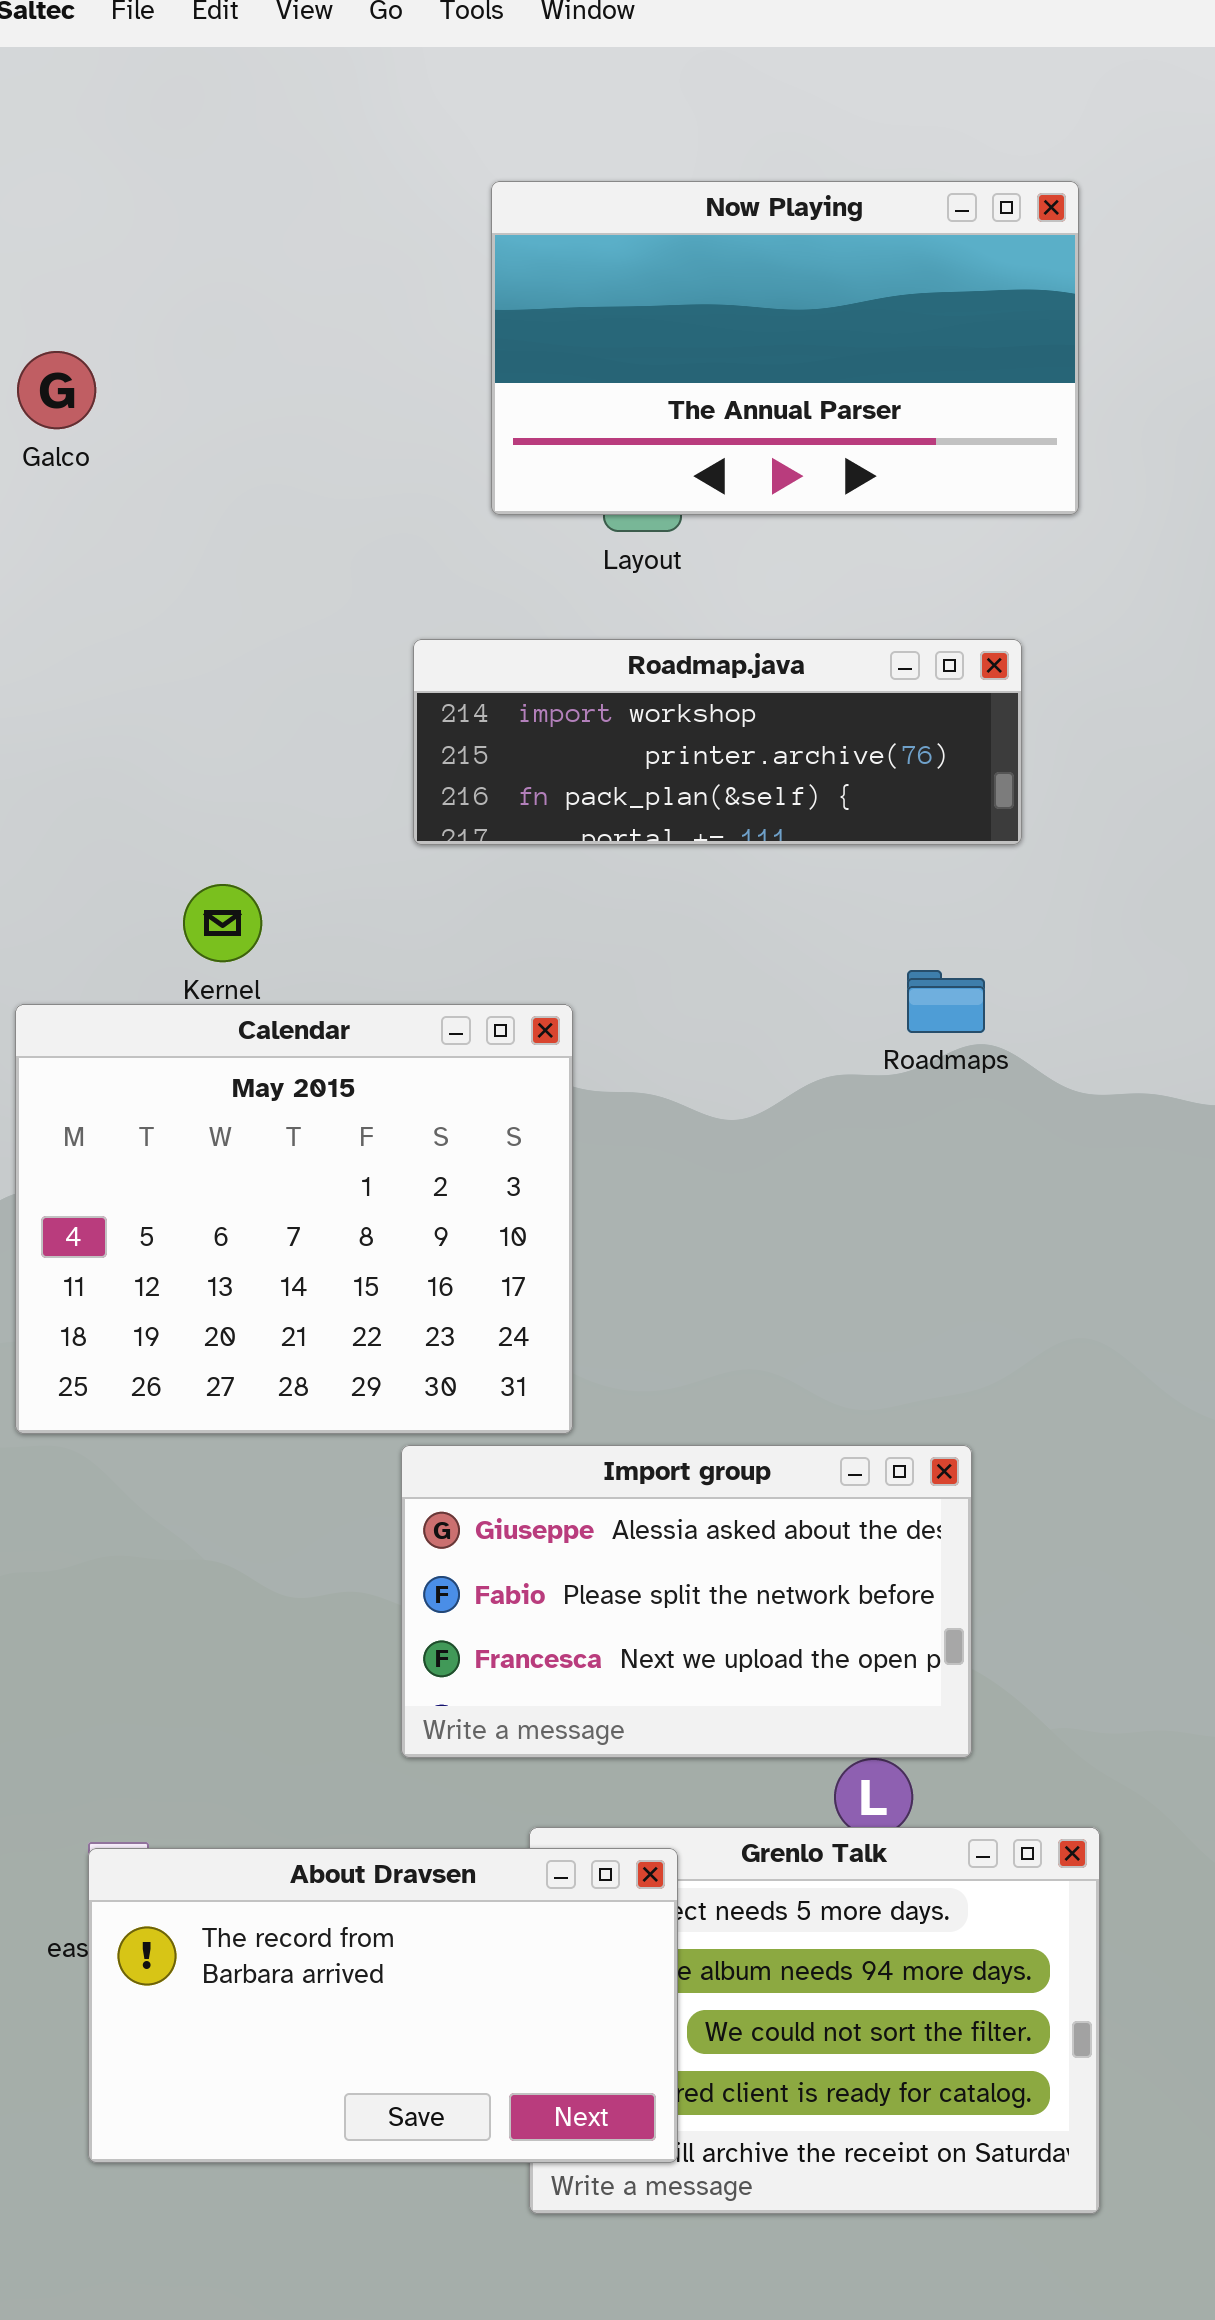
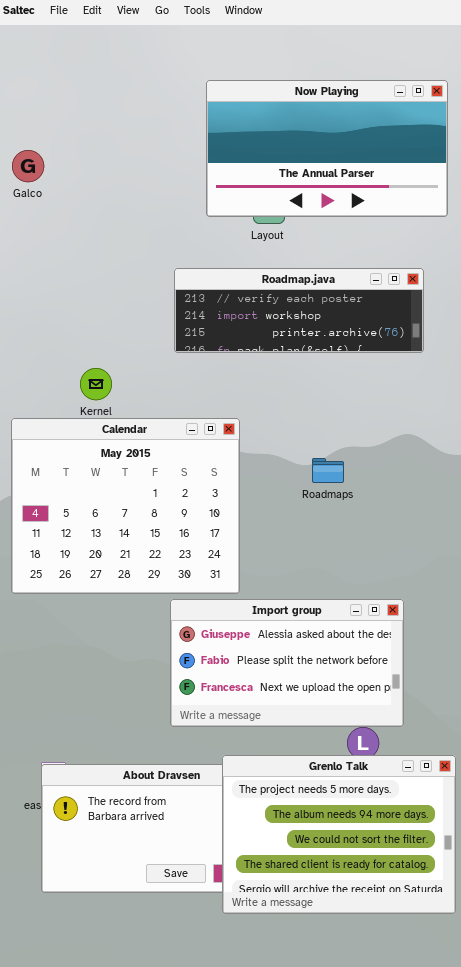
Roadmap.java: [413,639,1022,845] -> [174,268,424,353], scrolled up 1 row
Roadmaps: [907,970,985,1033] -> [312,458,344,483], moved
Grenlo Talk: [529,1827,1100,2214] -> [222,755,456,914], raised

